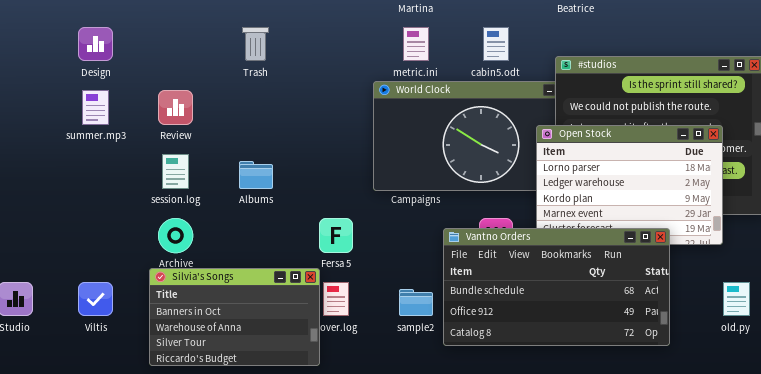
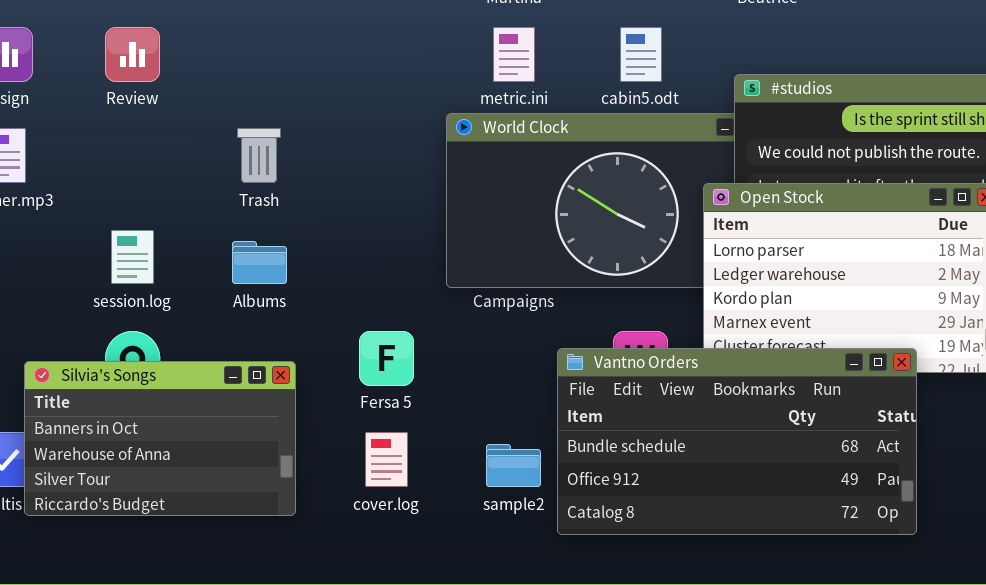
Trash: [242,27,269,61] -> [237,128,281,183], moved
Review: [158,90,193,125] -> [105,27,160,82], moved
Silvia's Songs: [149,268,320,366] -> [24,361,296,516], moved

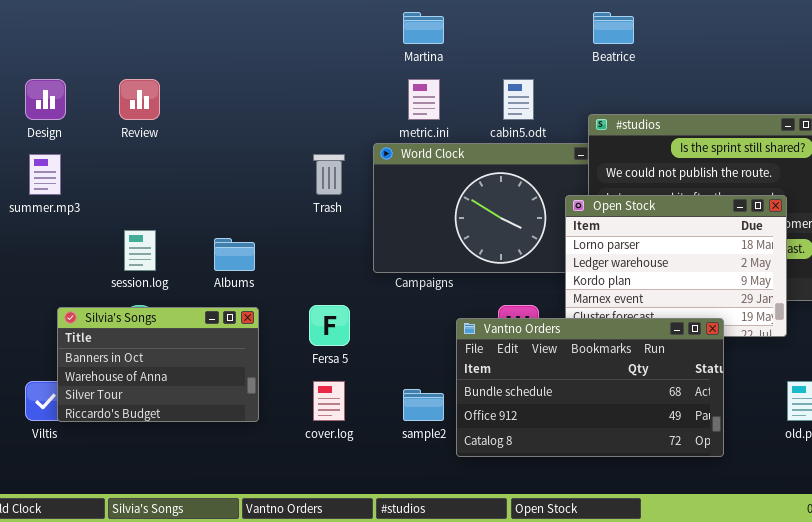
Trash: [237,128,281,183] -> [313,154,345,195], moved
Silvia's Songs: [24,361,296,516] -> [57,307,259,422], moved

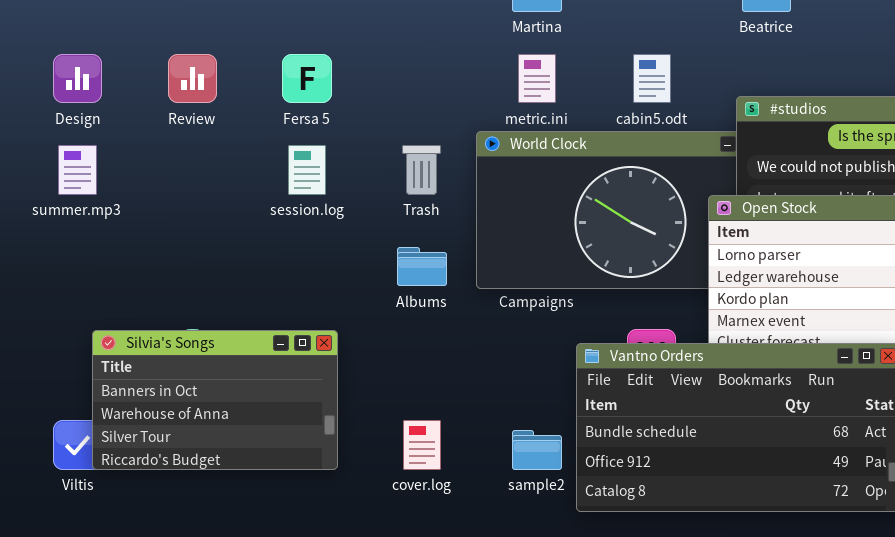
session.log: [124,230,156,271] -> [288,145,326,195], moved
Albums: [214,238,255,271] -> [397,247,447,286], moved
Fersa 5: [309,305,350,346] -> [282,54,332,103], moved

